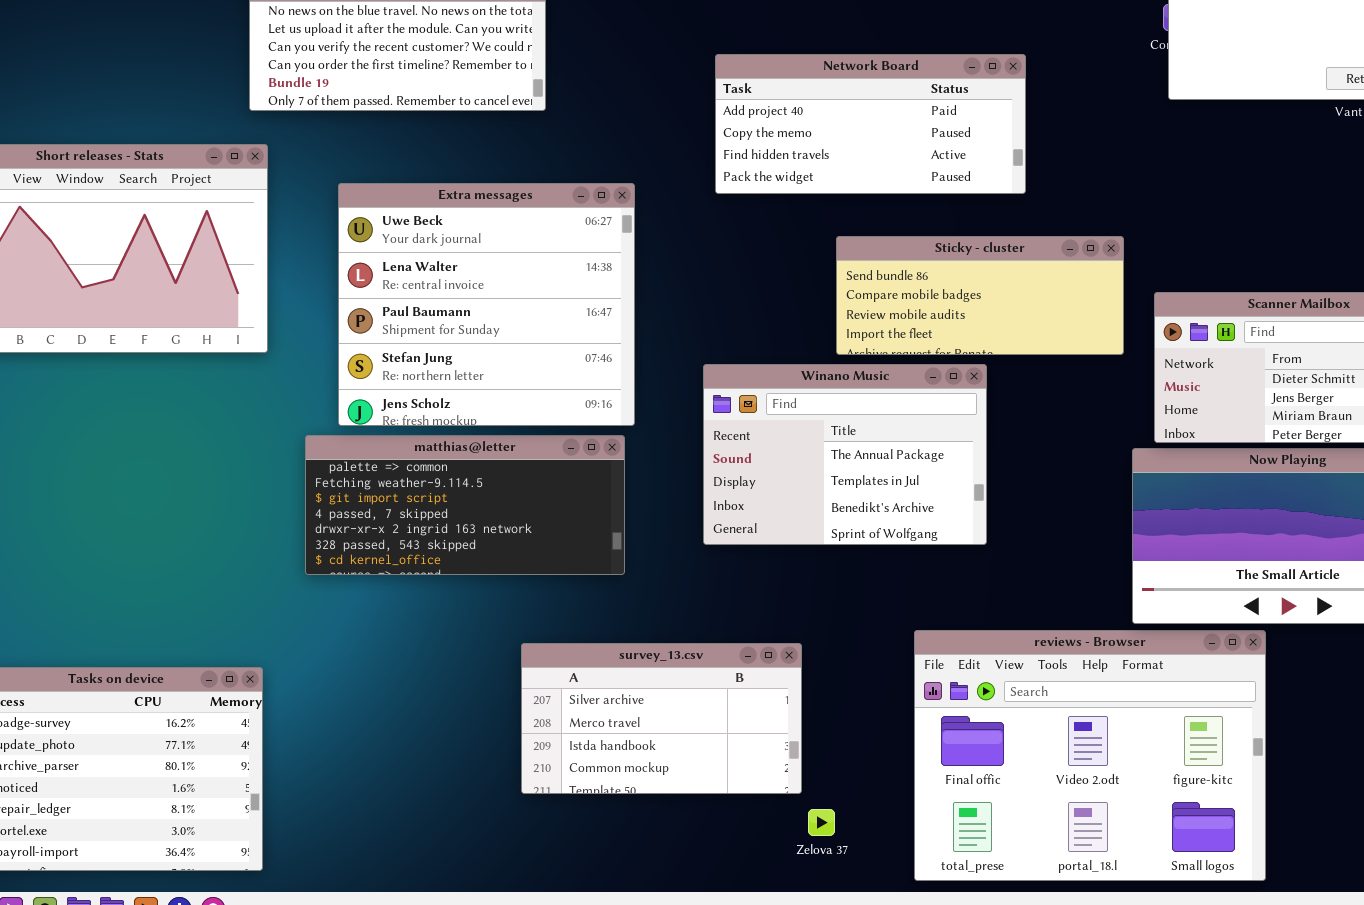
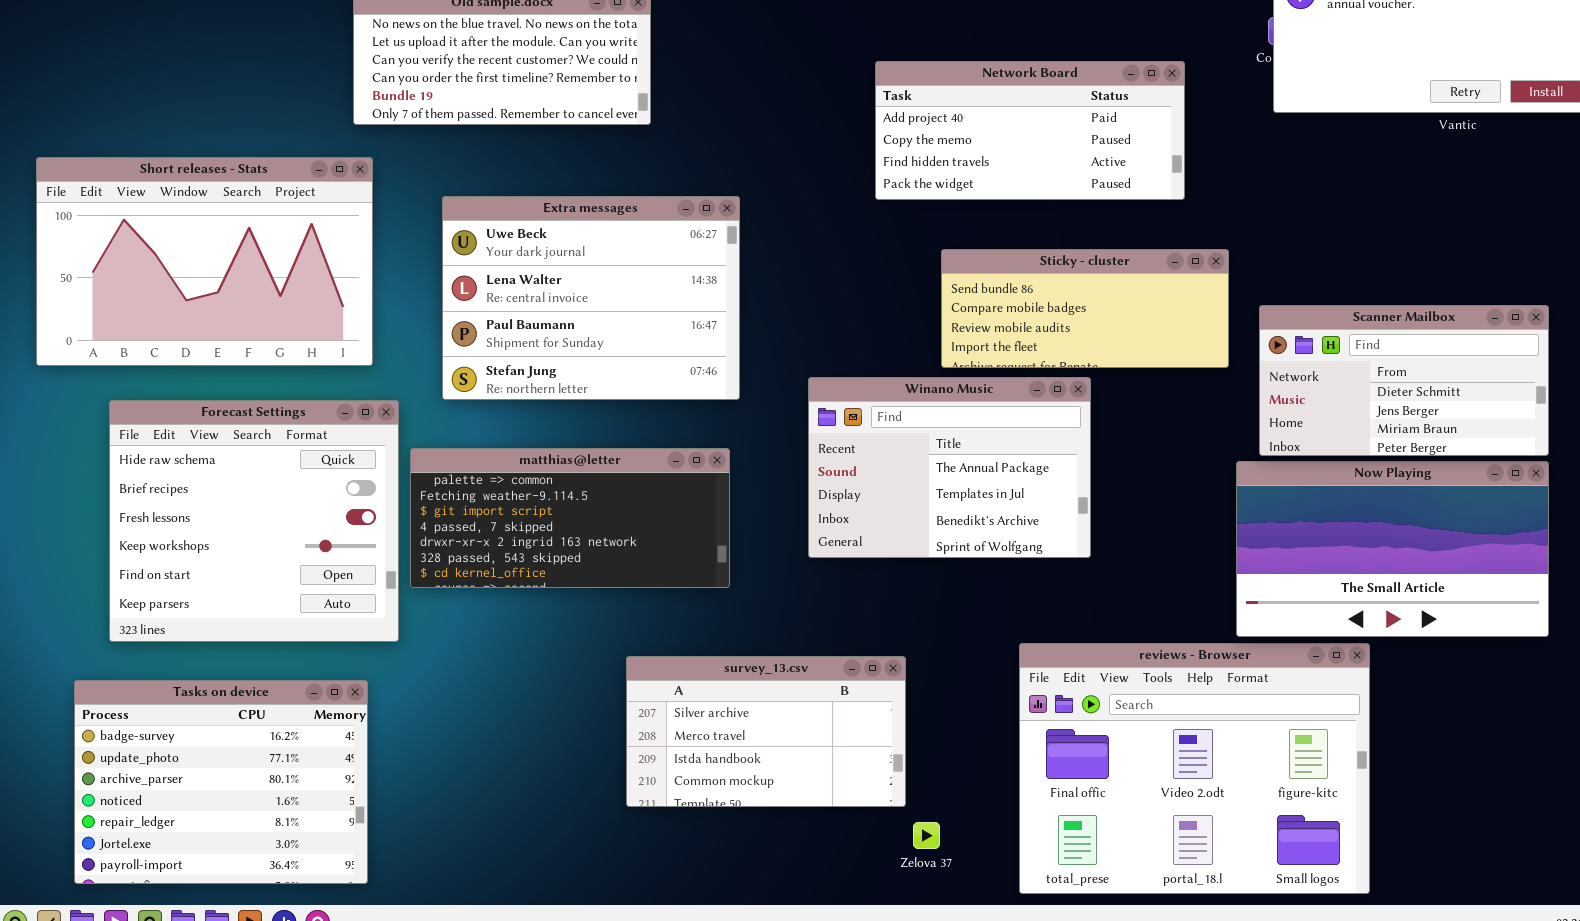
Network Board: [715,54,1026,194] -> [875,61,1185,200], moved
Extra messages: [338,183,635,426] -> [442,196,740,400], resized
Forecast Settings: none -> [109,400,399,642], opened

